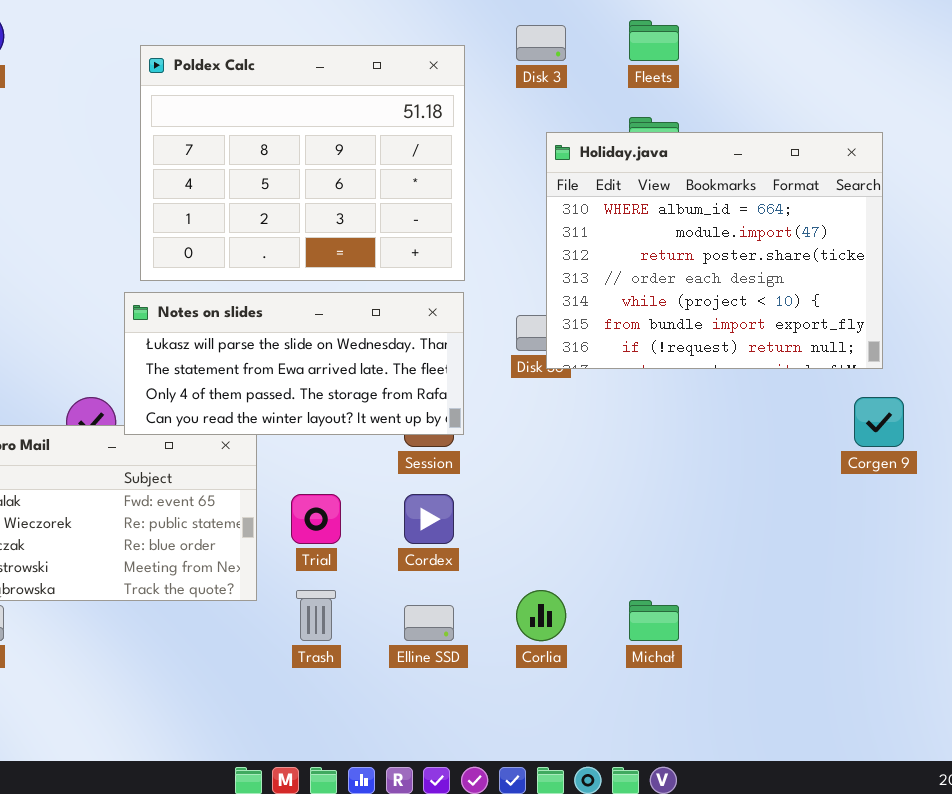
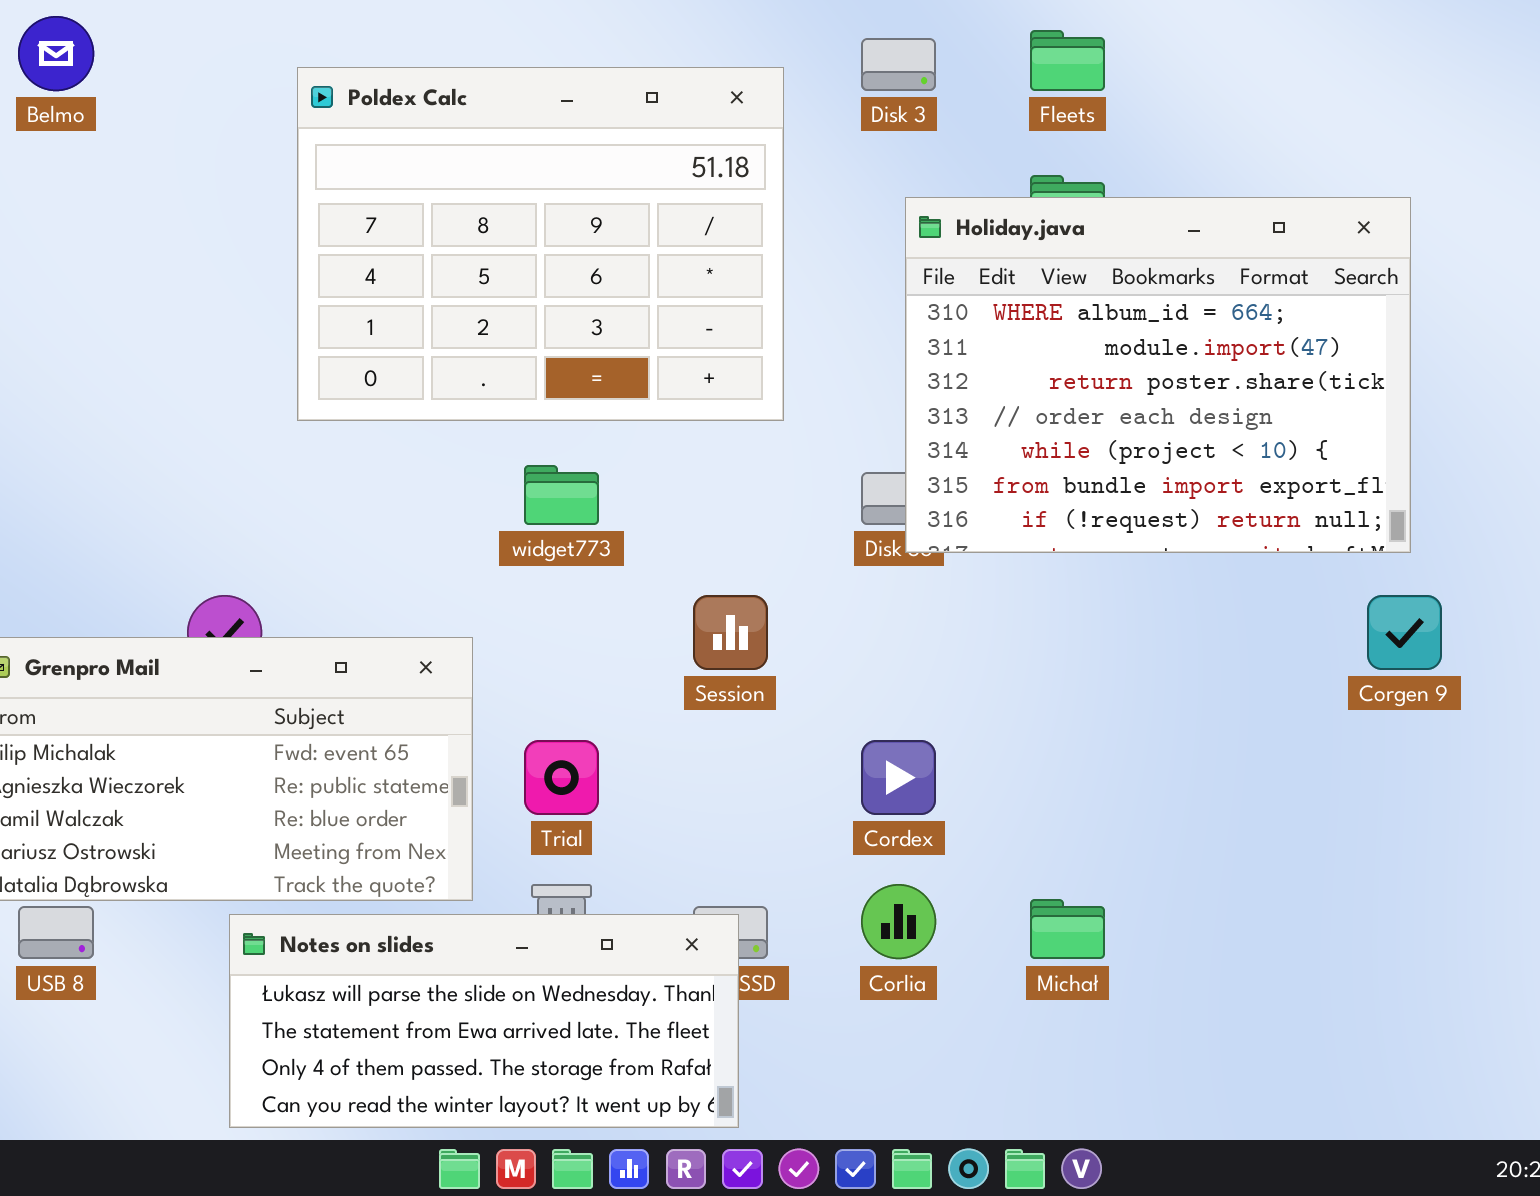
Notes on slides: [124,292,464,435] -> [229,914,739,1128], moved
Cordex: [404,494,454,544] -> [861,740,936,815], moved

